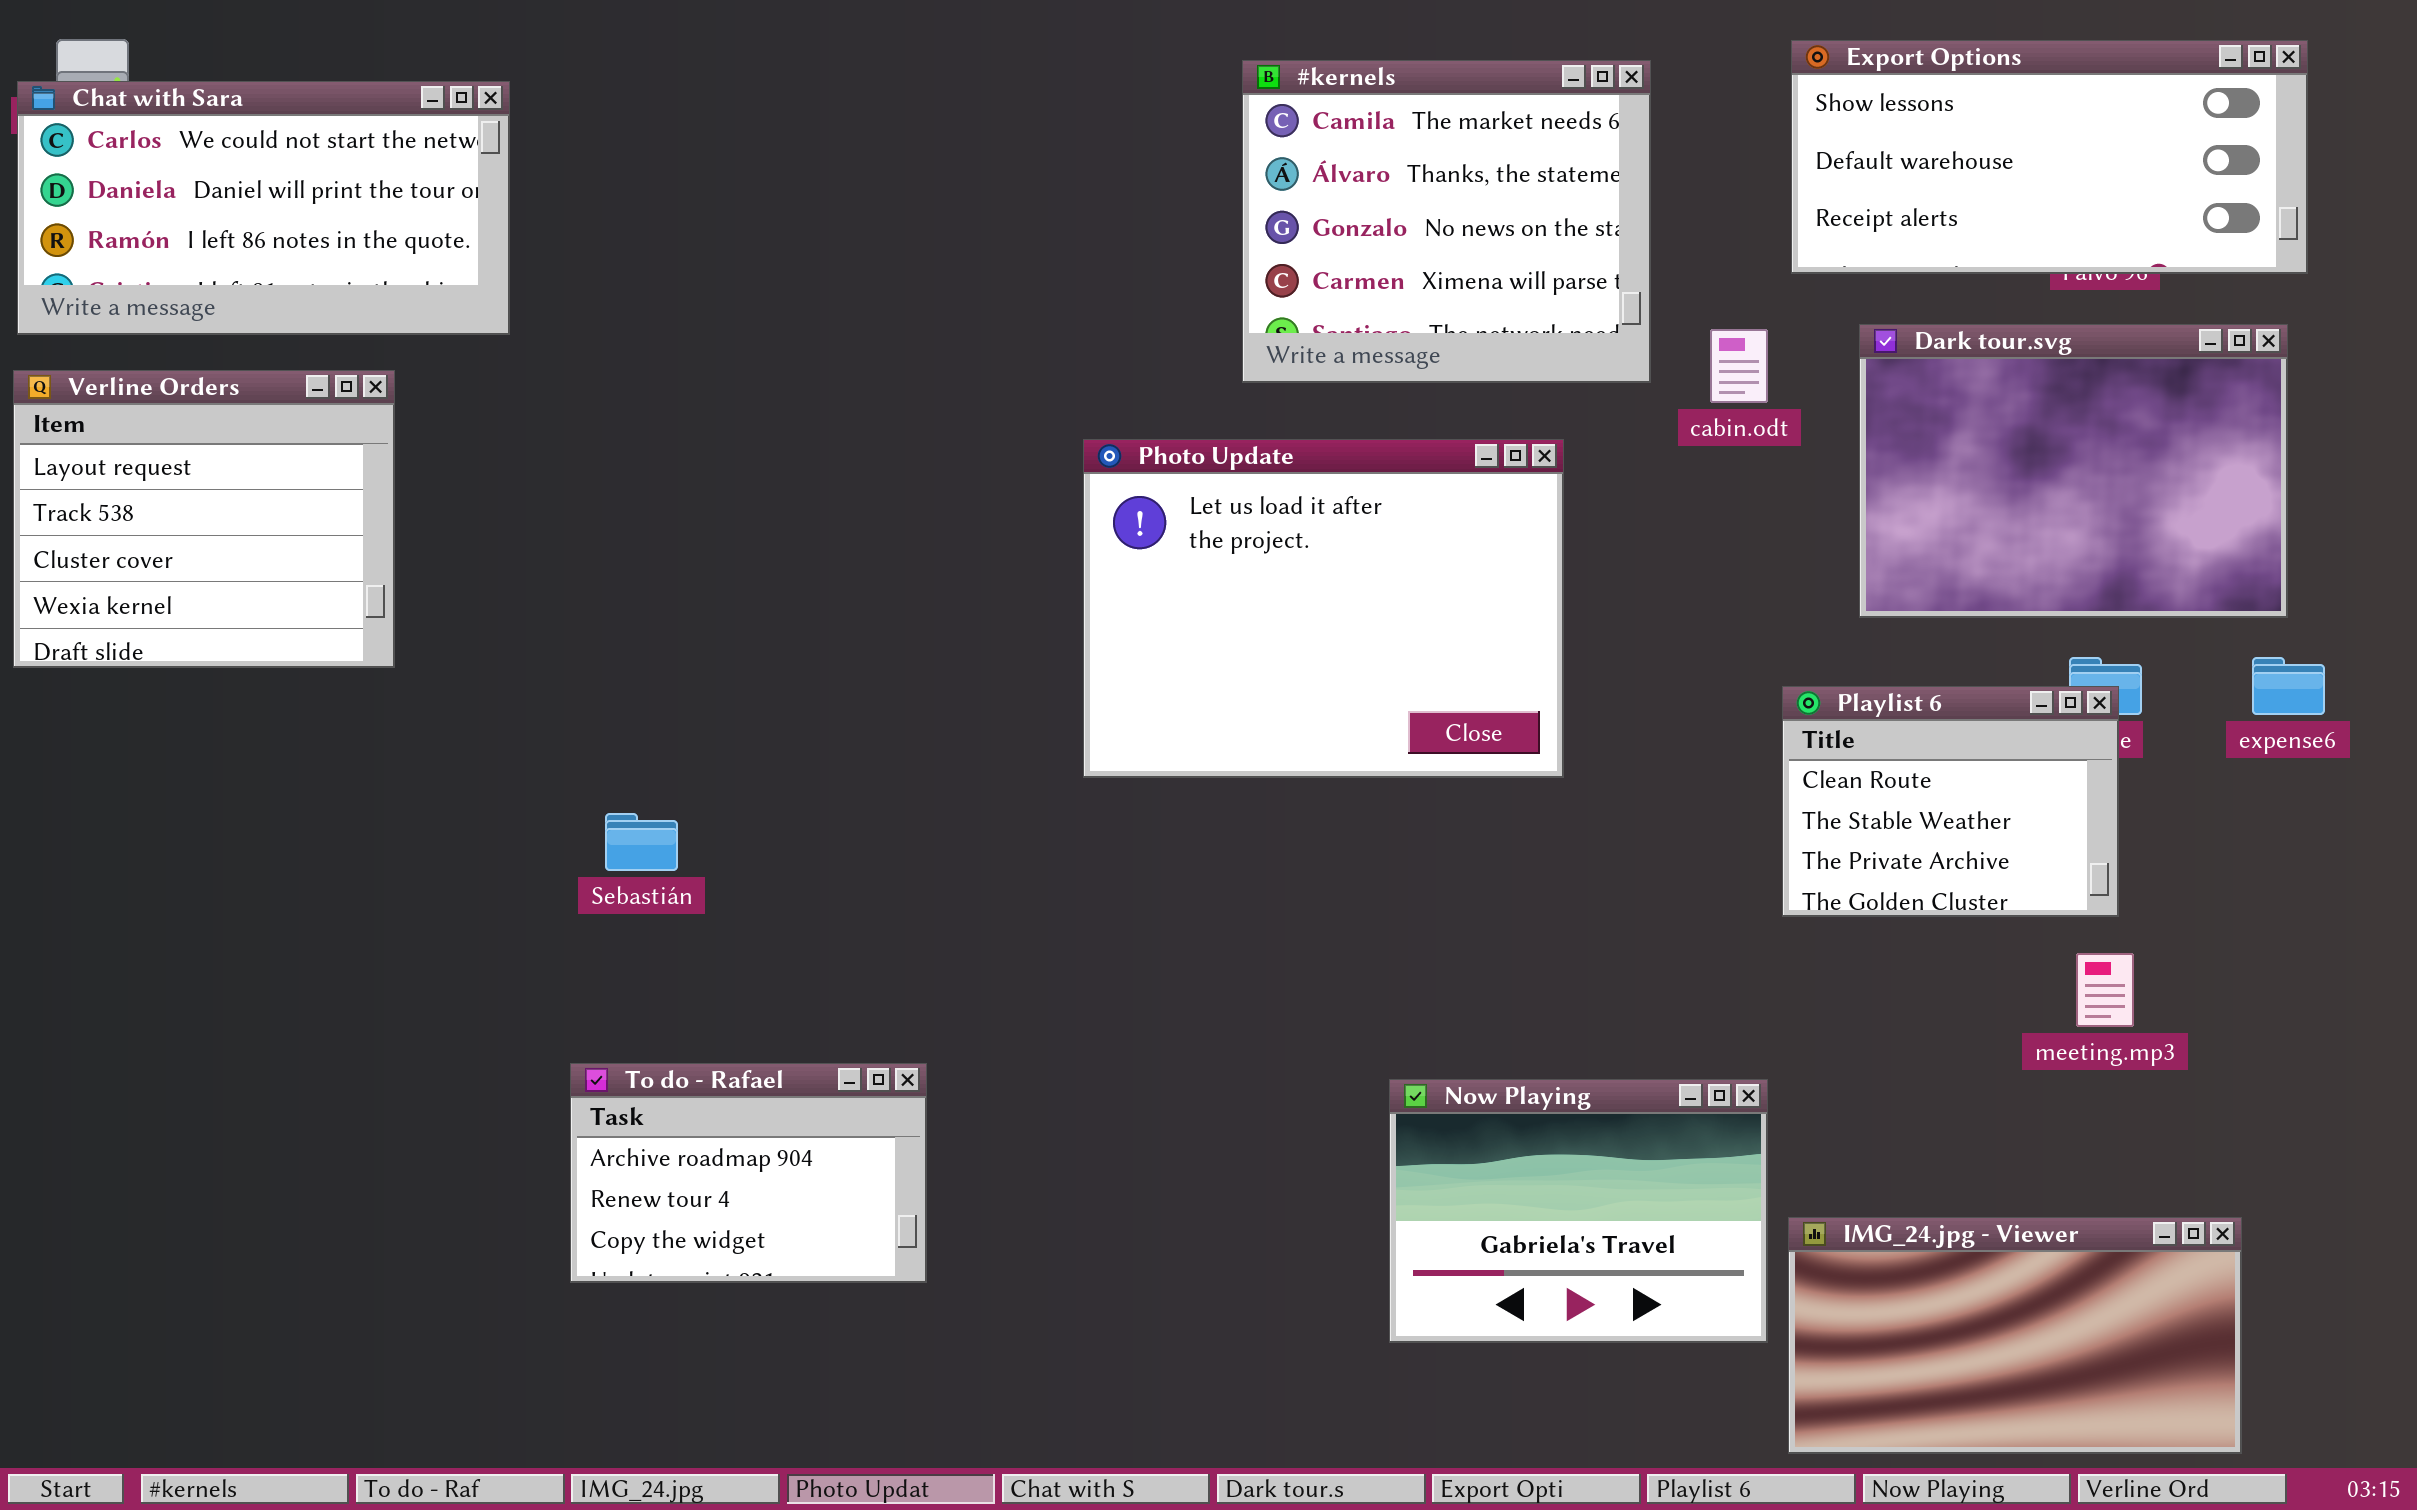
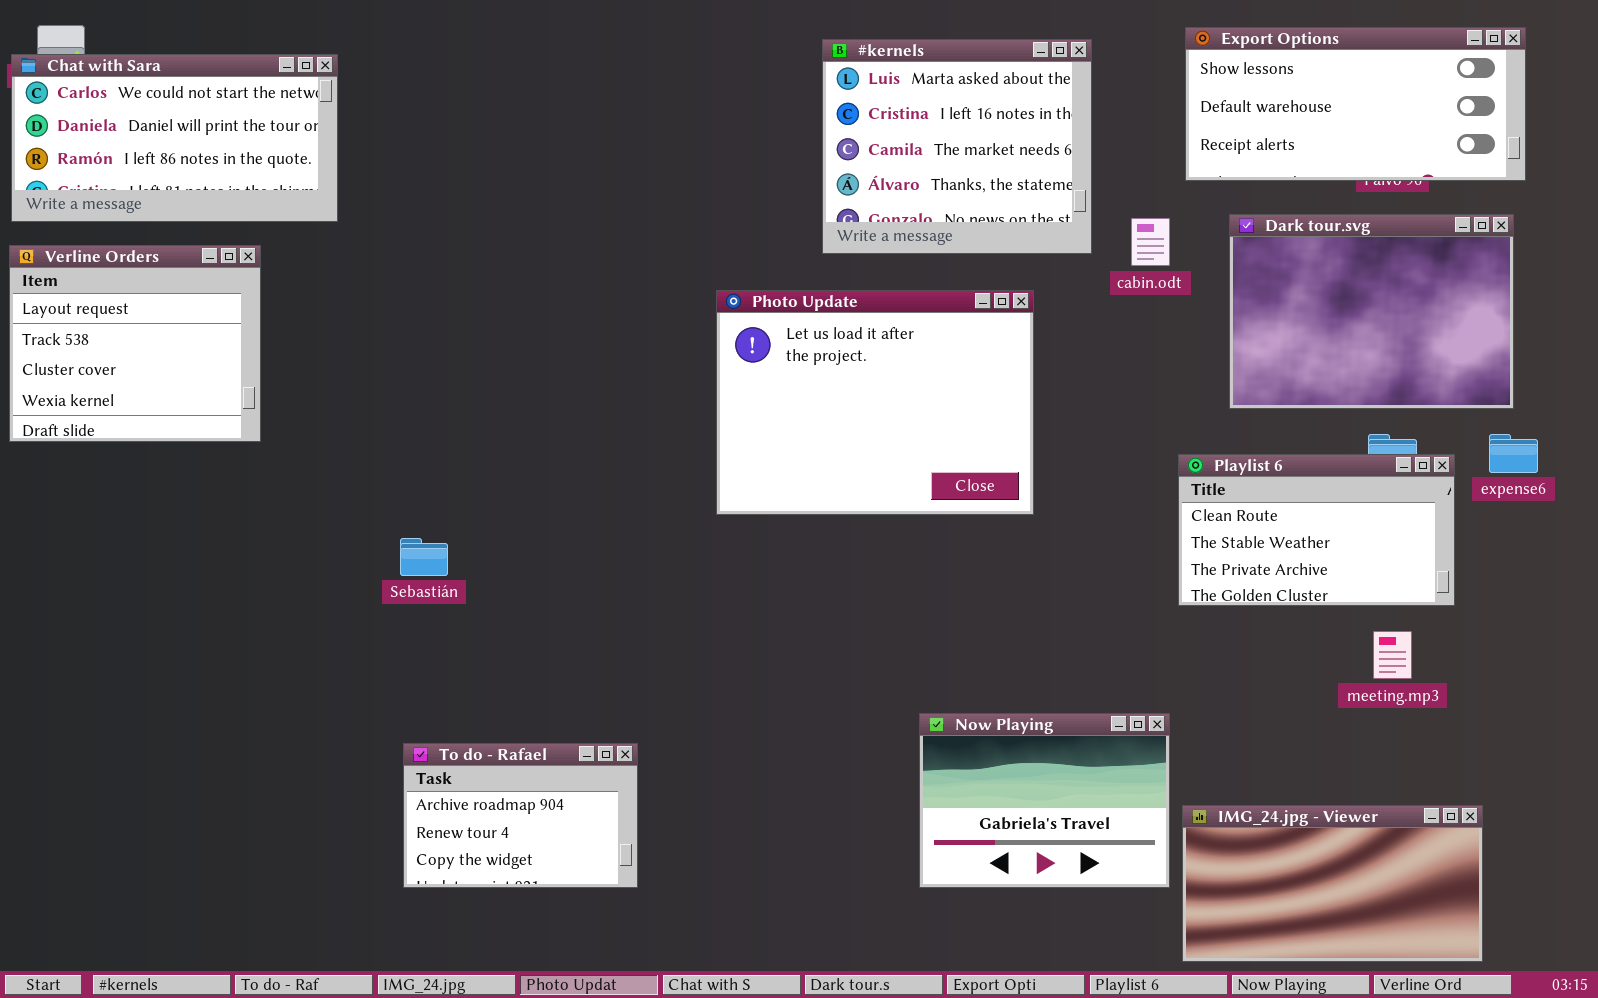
#kernels: [1242,60,1651,383] -> [822,39,1092,254], scrolled up 2 rows
Playlist 6: [1782,686,2119,917] -> [1178,454,1455,606], resized
To do - Rafael: [570,1063,927,1283] -> [403,743,638,888], moved

